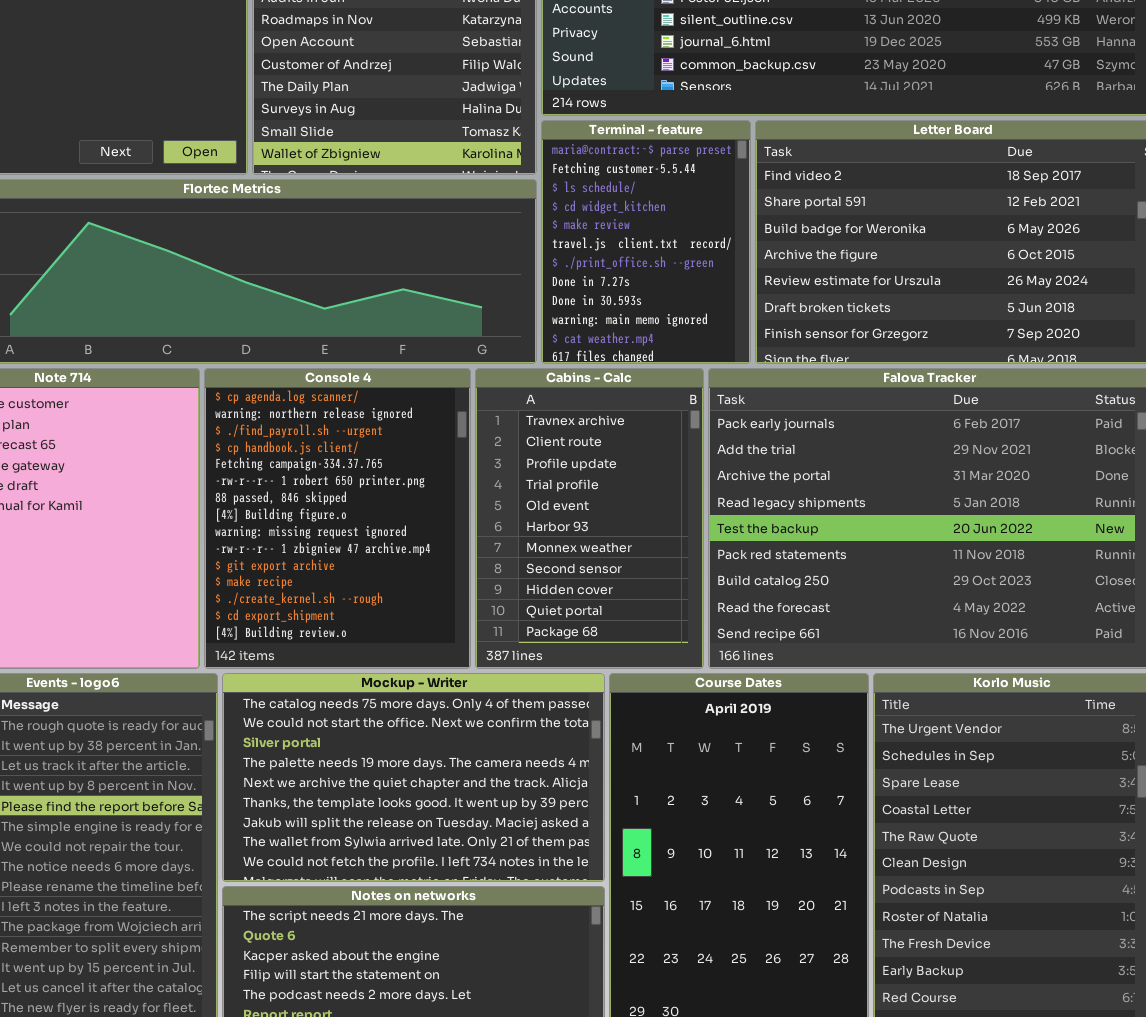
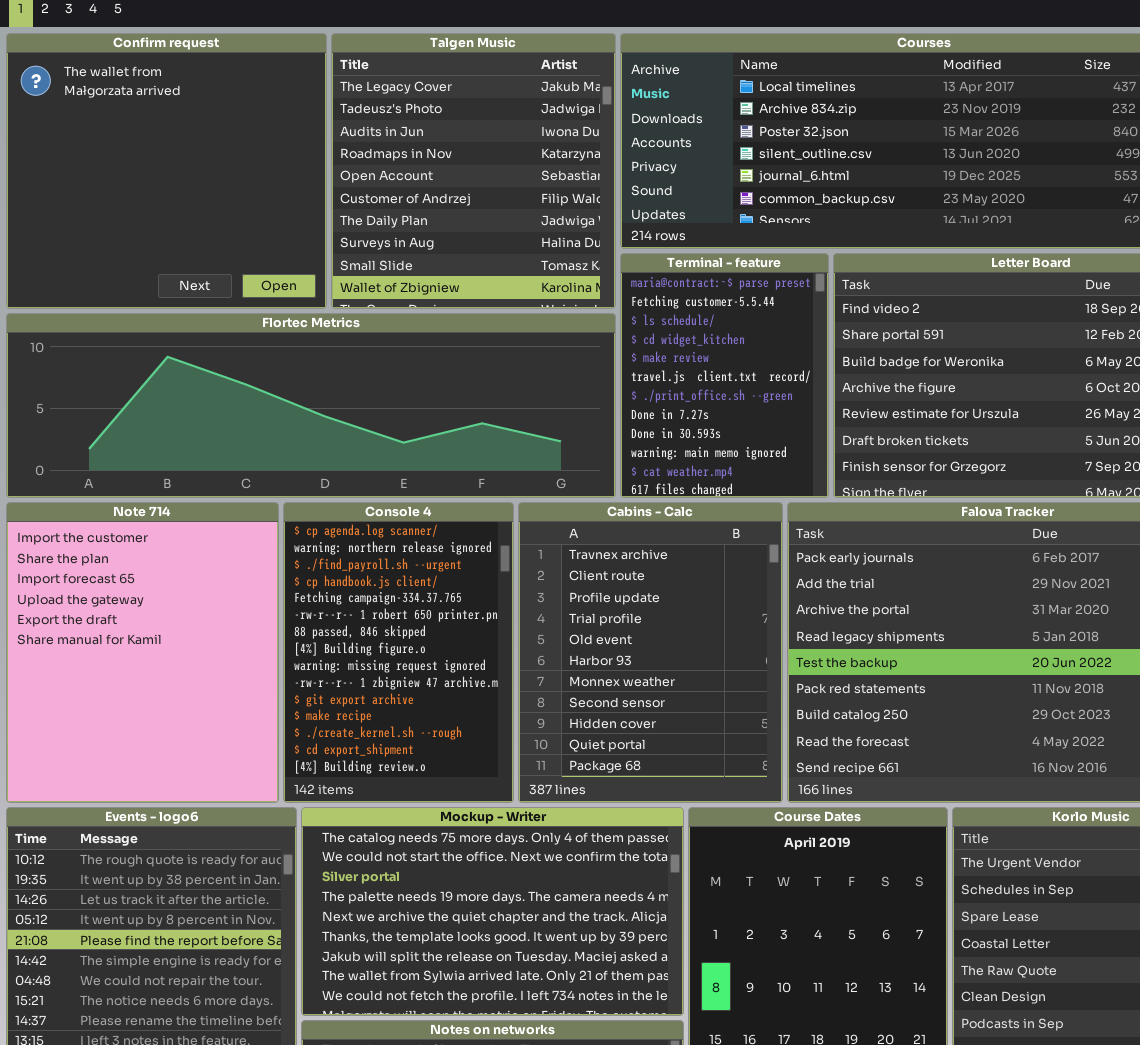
Console 4: [204,368,471,669] -> [283,502,514,803], resized
Cabins - Calc: [475,368,704,669] -> [518,502,783,803], resized

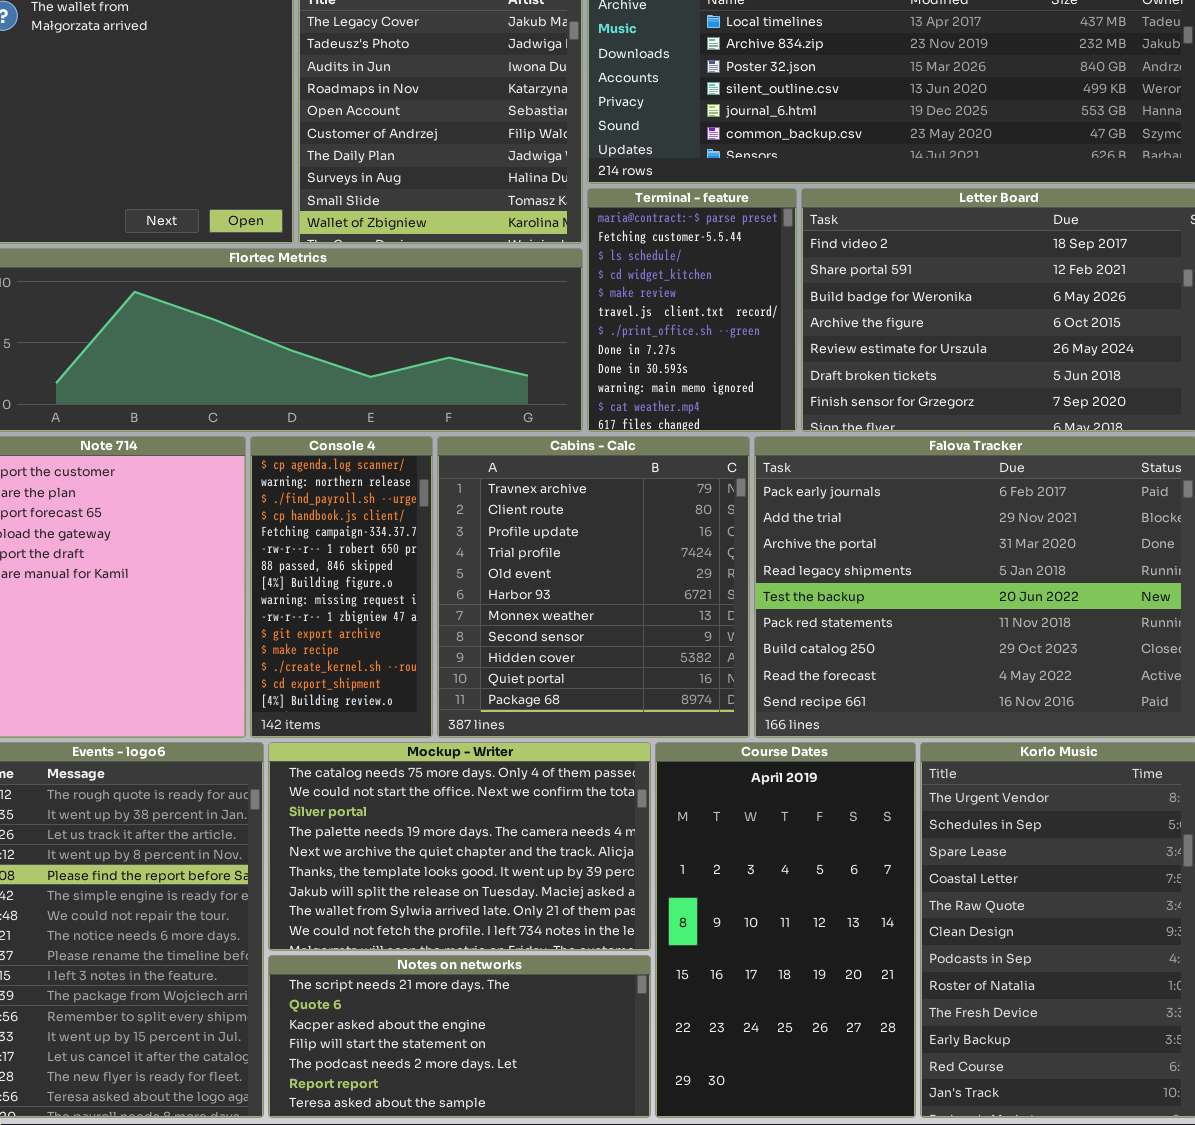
Console 4: [283,502,514,803] -> [250,436,433,738], resized
Cabins - Calc: [518,502,783,803] -> [437,436,750,738], resized

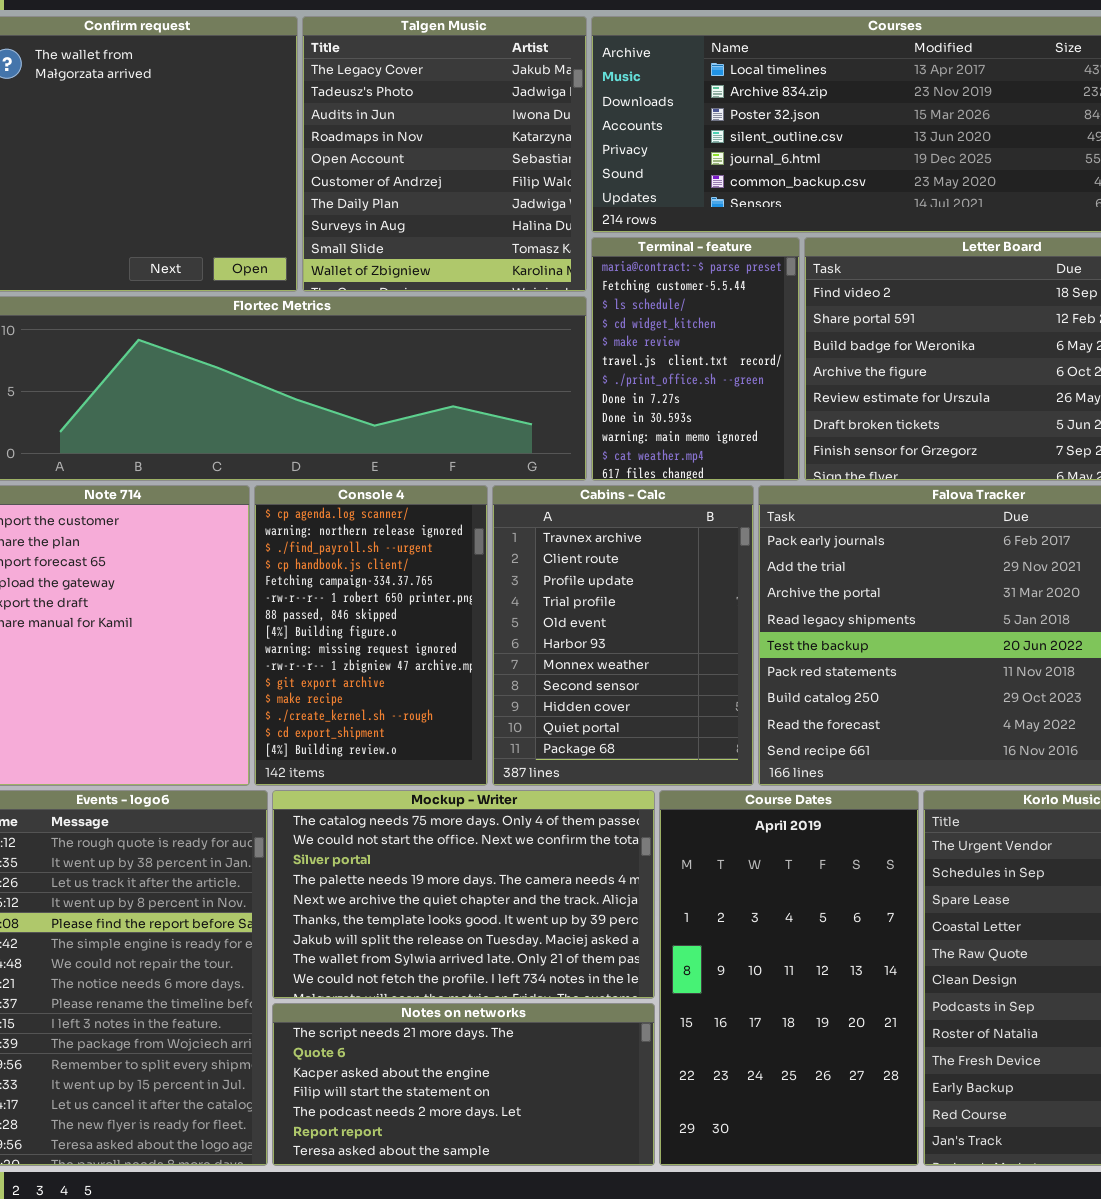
Console 4: [250,436,433,738] -> [254,485,488,786], resized
Cabins - Calc: [437,436,750,738] -> [492,485,754,786], resized

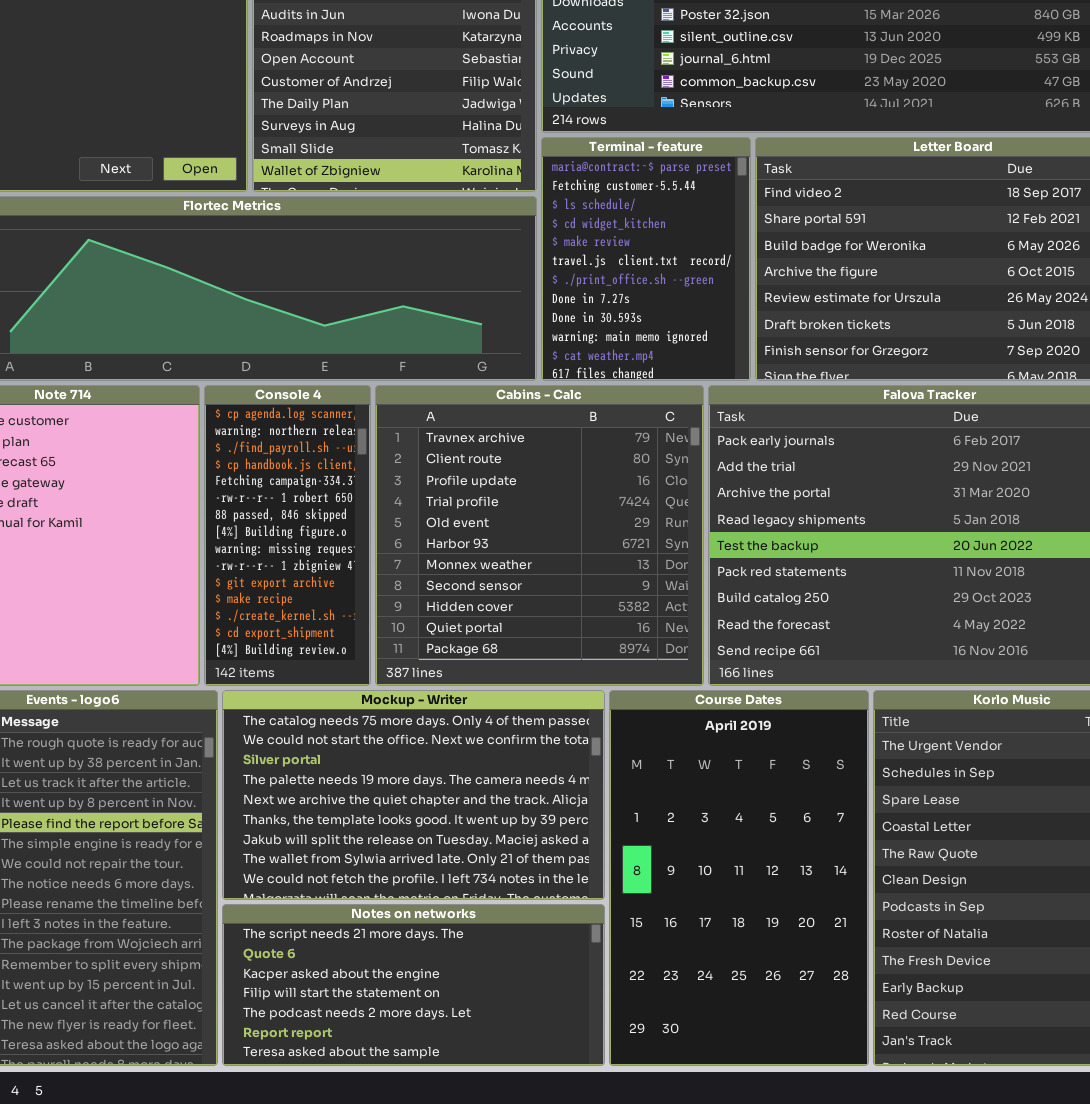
Console 4: [254,485,488,786] -> [204,385,371,686], resized
Cabins - Calc: [492,485,754,786] -> [375,385,704,686], resized

